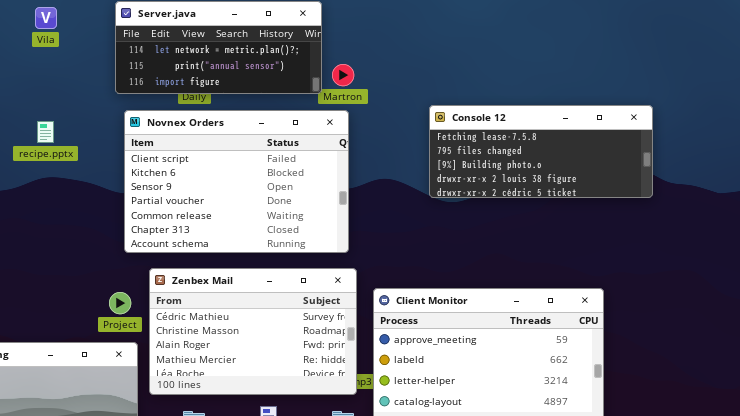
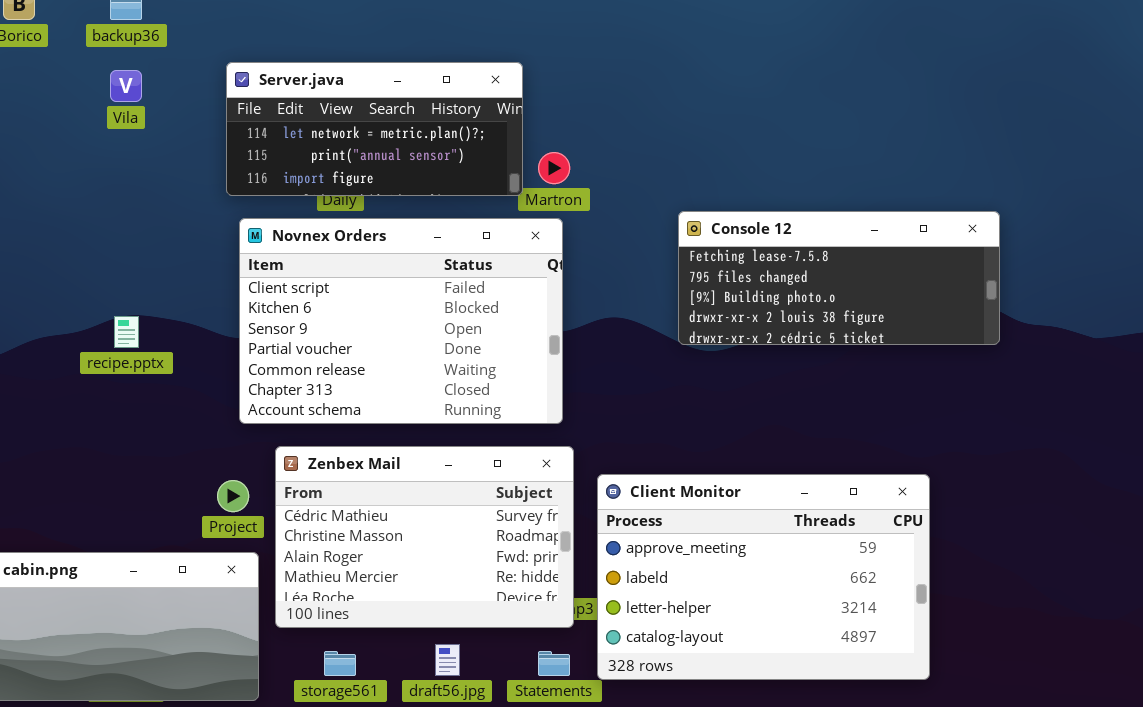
recipe.pptx: [37,121,54,143] -> [114,316,139,348], moved

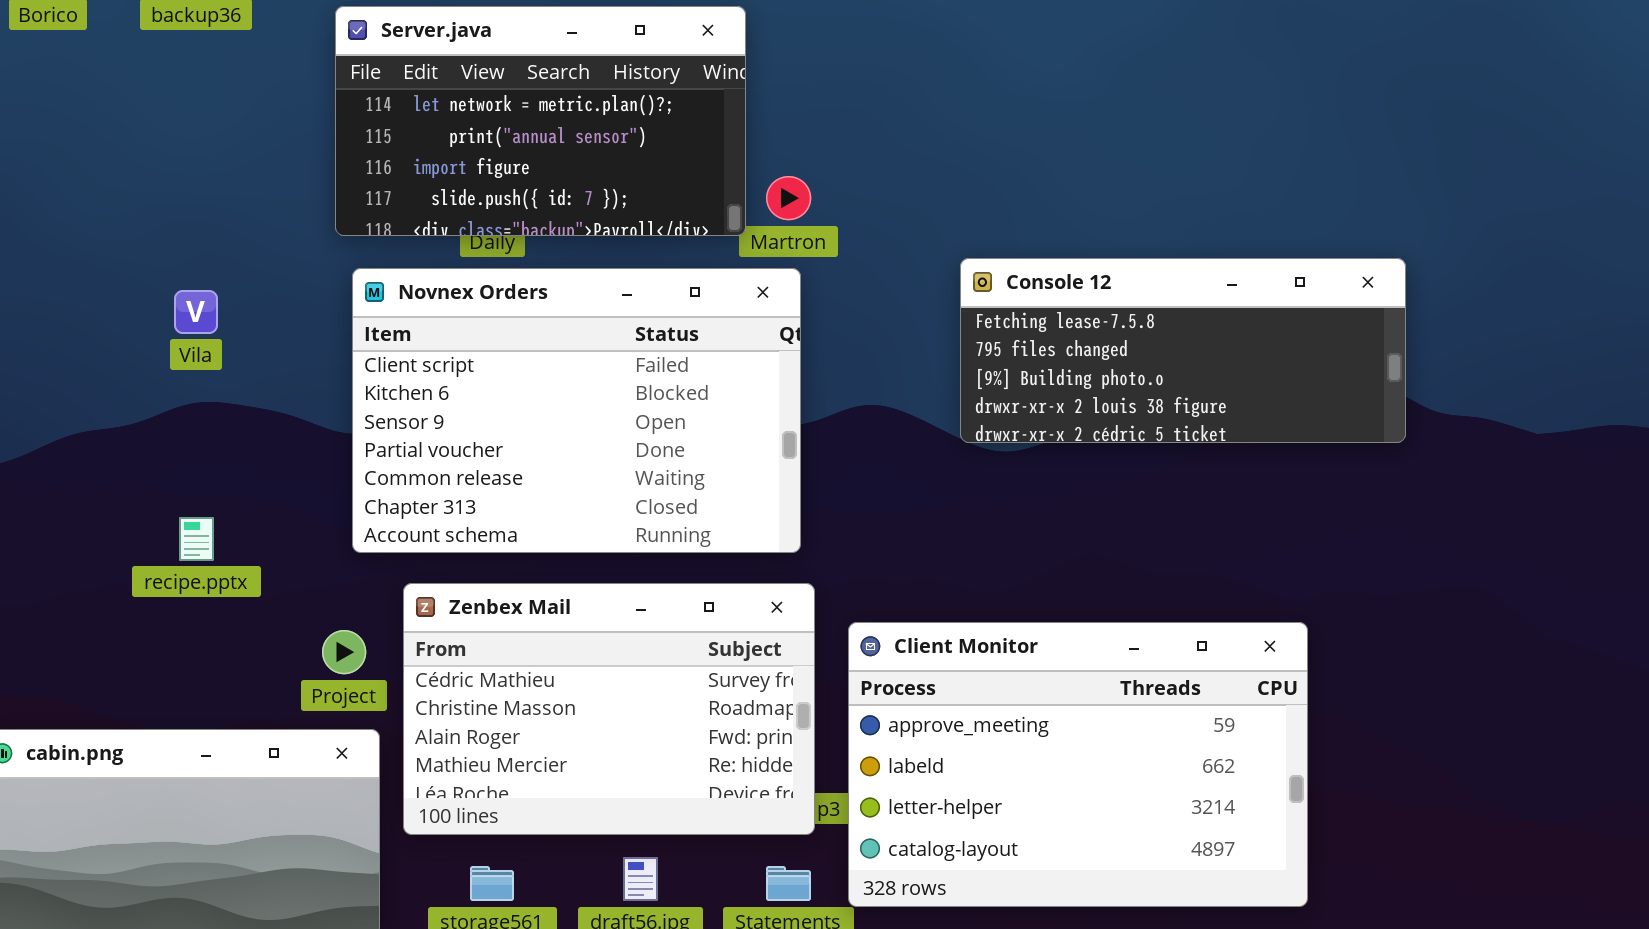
Server.java: [226,62,523,196] -> [335,6,746,236], resized
Vila: [110,70,142,102] -> [174,290,218,334], moved
recipe.pptx: [114,316,139,348] -> [179,517,214,561], moved

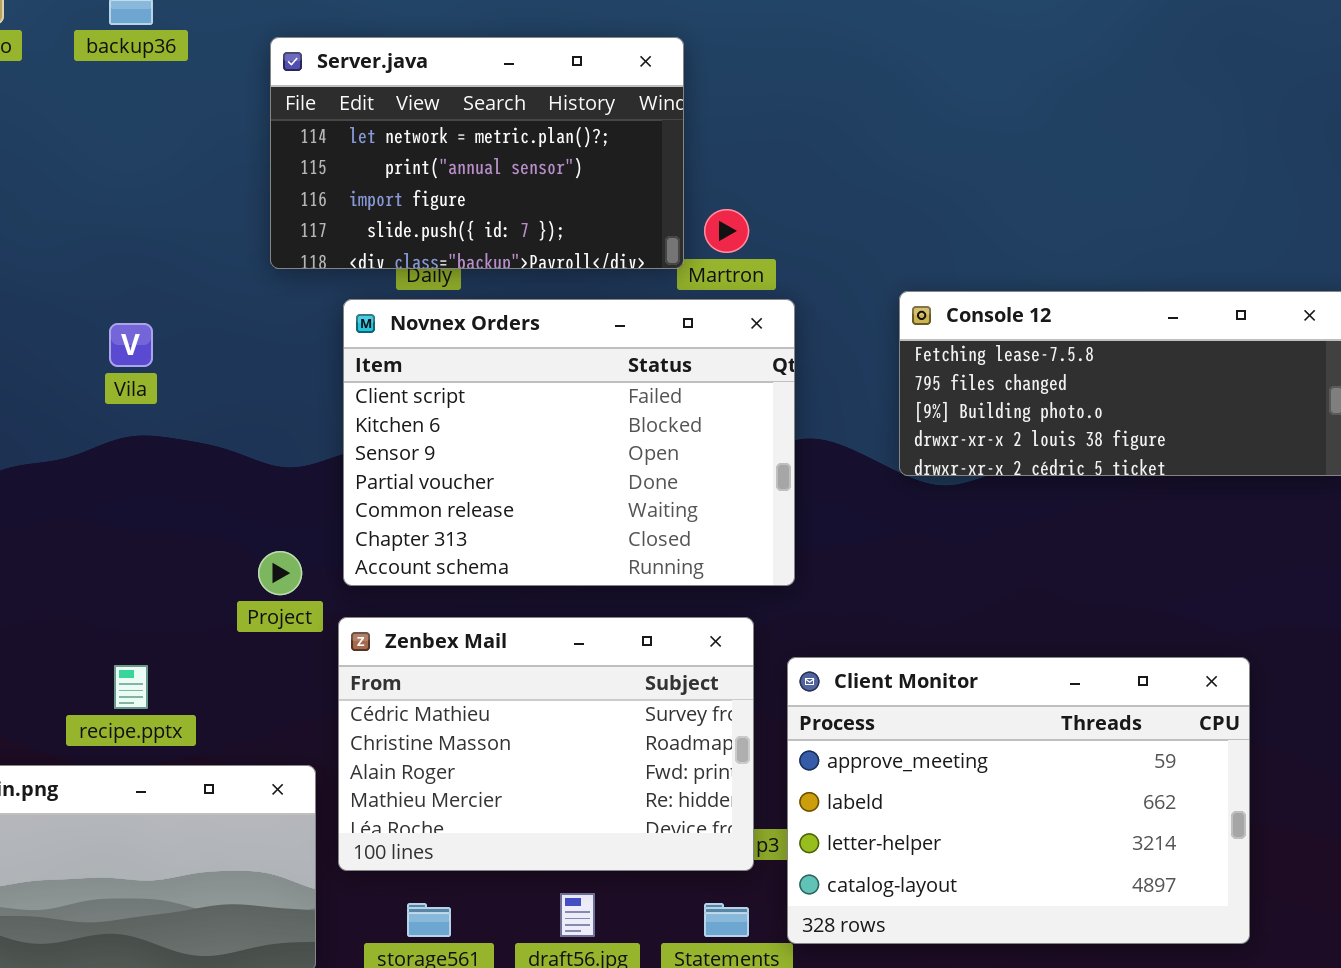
Novnex Orders: [352,268,801,553] -> [343,299,795,586], moved
recipe.pptx: [179,517,214,561] -> [114,665,148,709], moved
Project: [322,630,366,674] -> [258,551,302,595], moved

